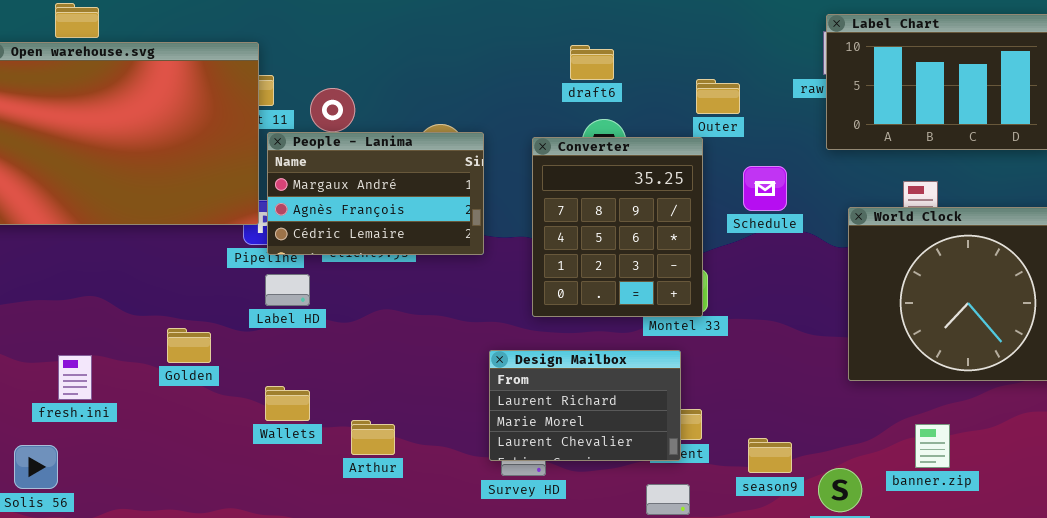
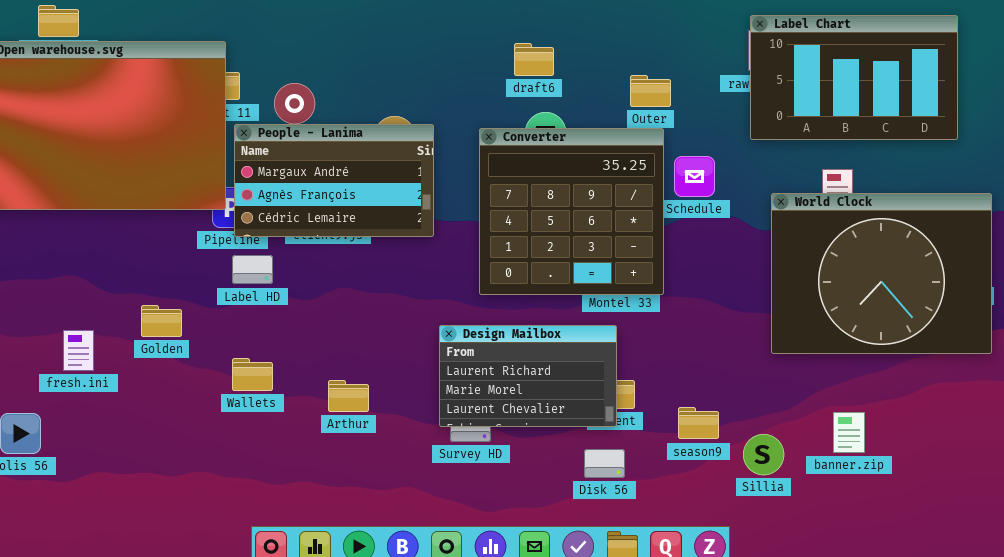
Converter: [532,137,703,317] -> [479,128,664,295], resized
fresh.ini: [58,355,92,400] -> [63,330,94,371], moved
Arthur: [351,420,395,455] -> [328,380,369,412], moved
banner.zip: [915,424,950,468] -> [833,412,865,453], moved

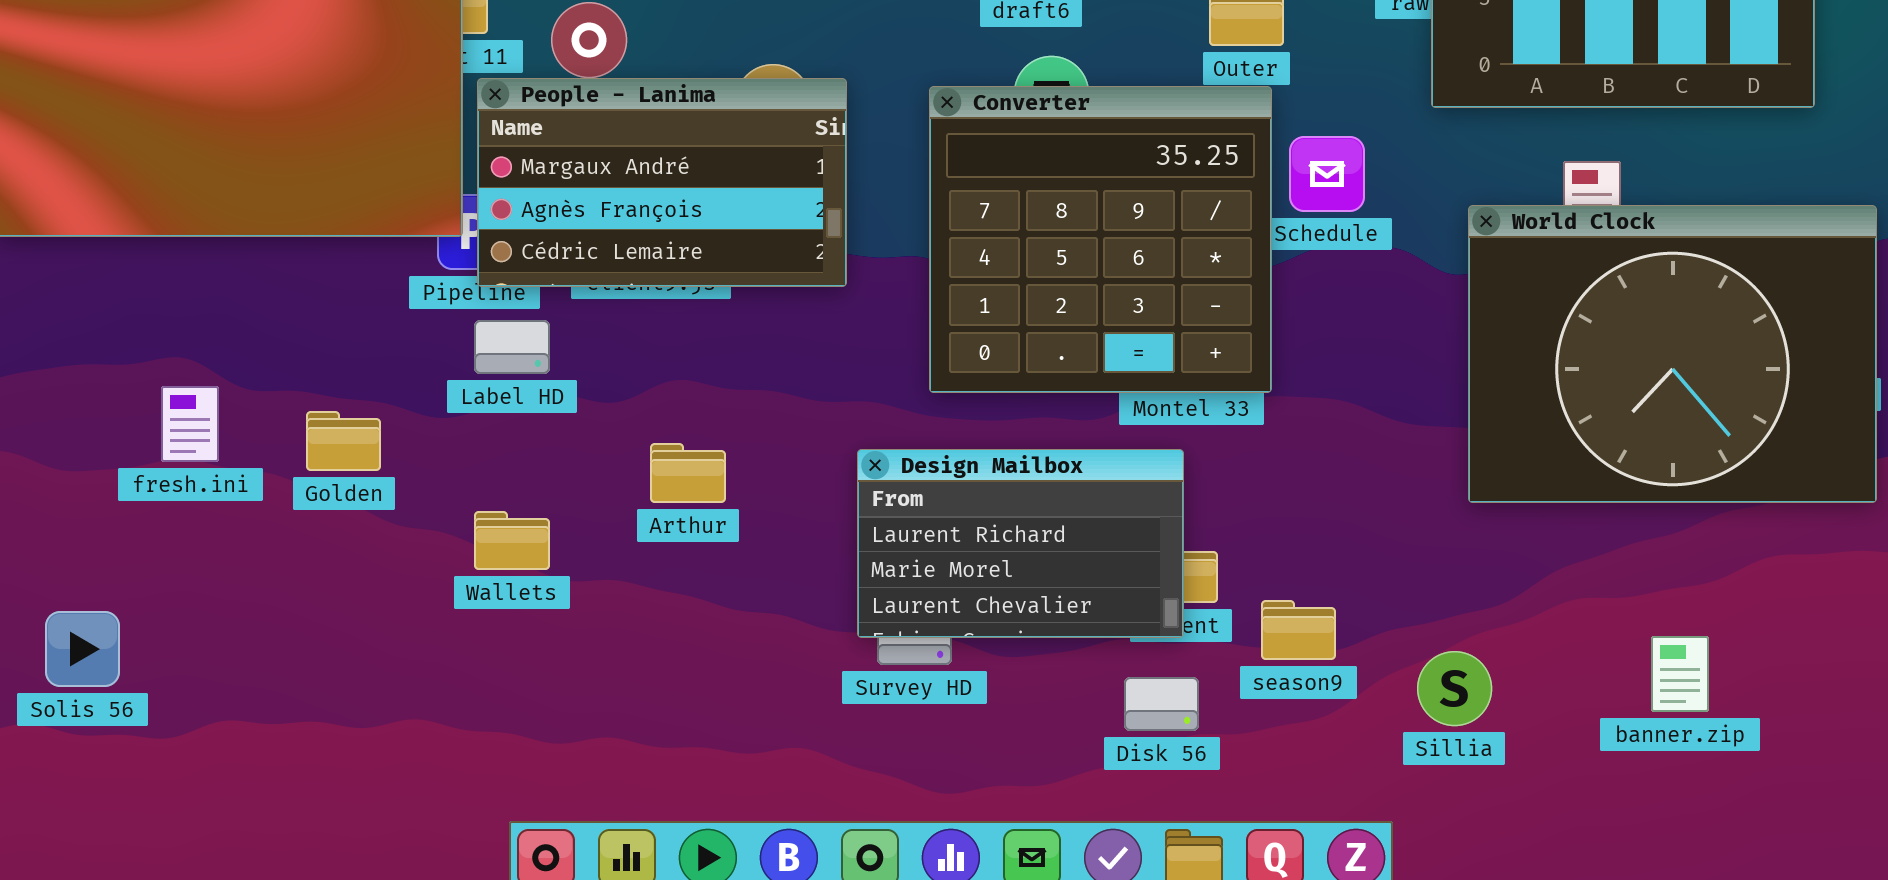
fresh.ini: [63,330,94,371] -> [161,386,219,462], moved
Arthur: [328,380,369,412] -> [650,443,726,503], moved
season9: [678,407,719,439] -> [1261,600,1336,660], moved
banner.zip: [833,412,865,453] -> [1651,636,1709,712], moved

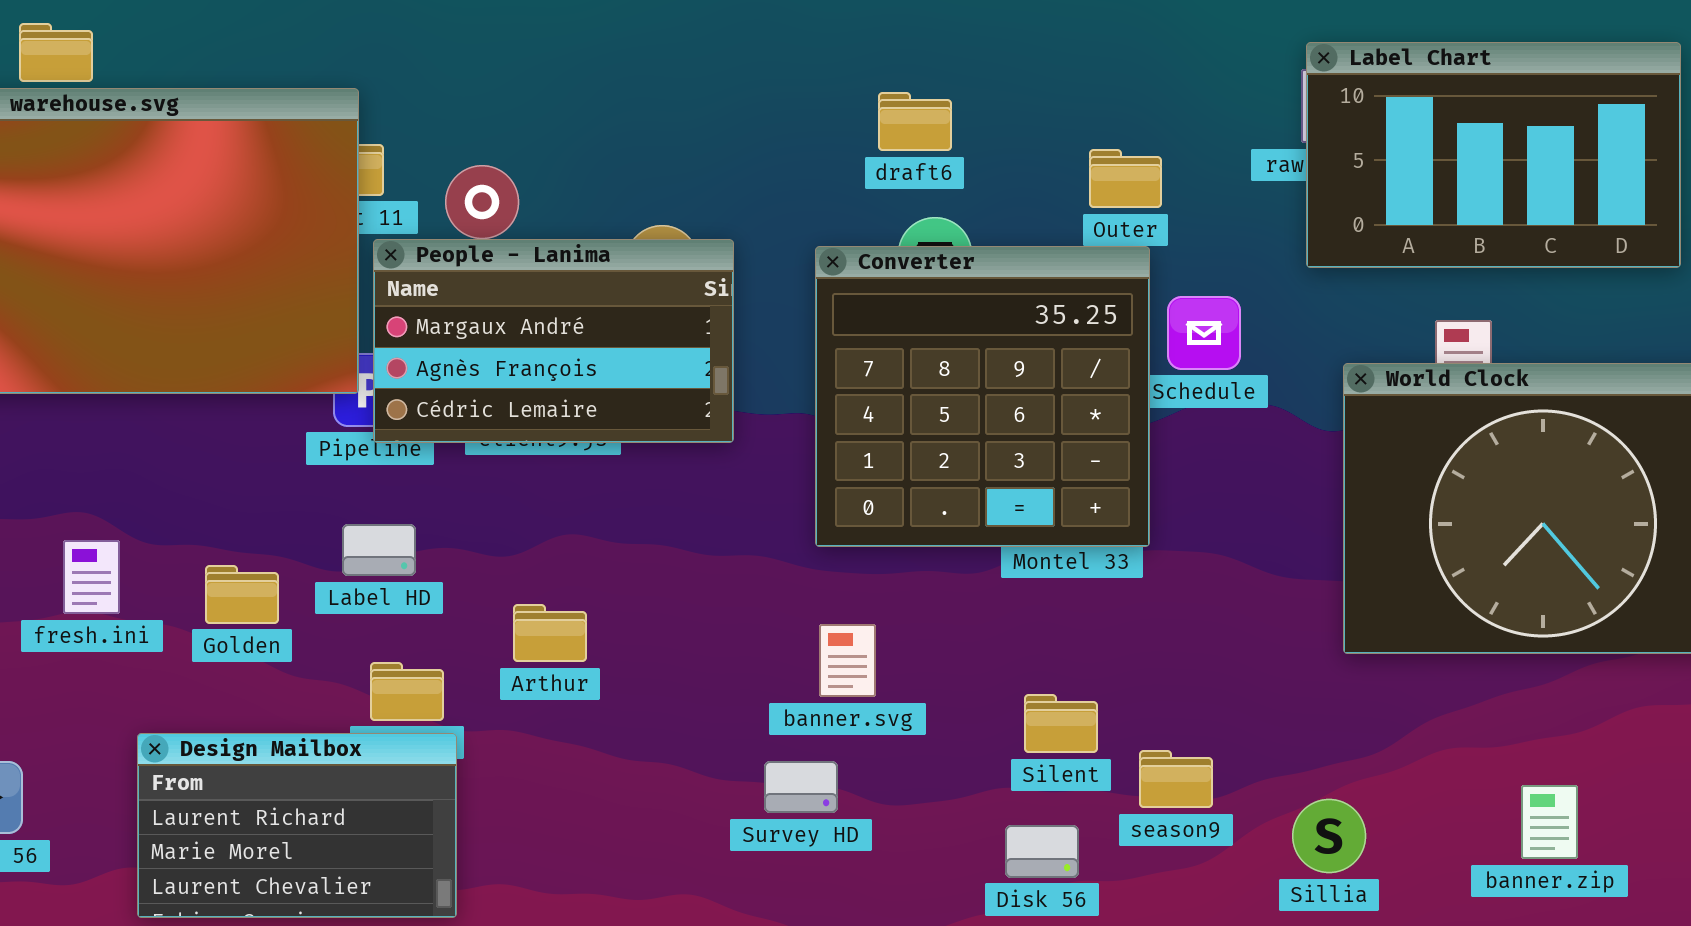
Label HD: [474,320,550,374] -> [342,524,416,576], moved
Arthur: [650,443,726,503] -> [513,604,587,662], moved
Design Mailbox: [857,449,1184,638] -> [137,733,457,918], moved

